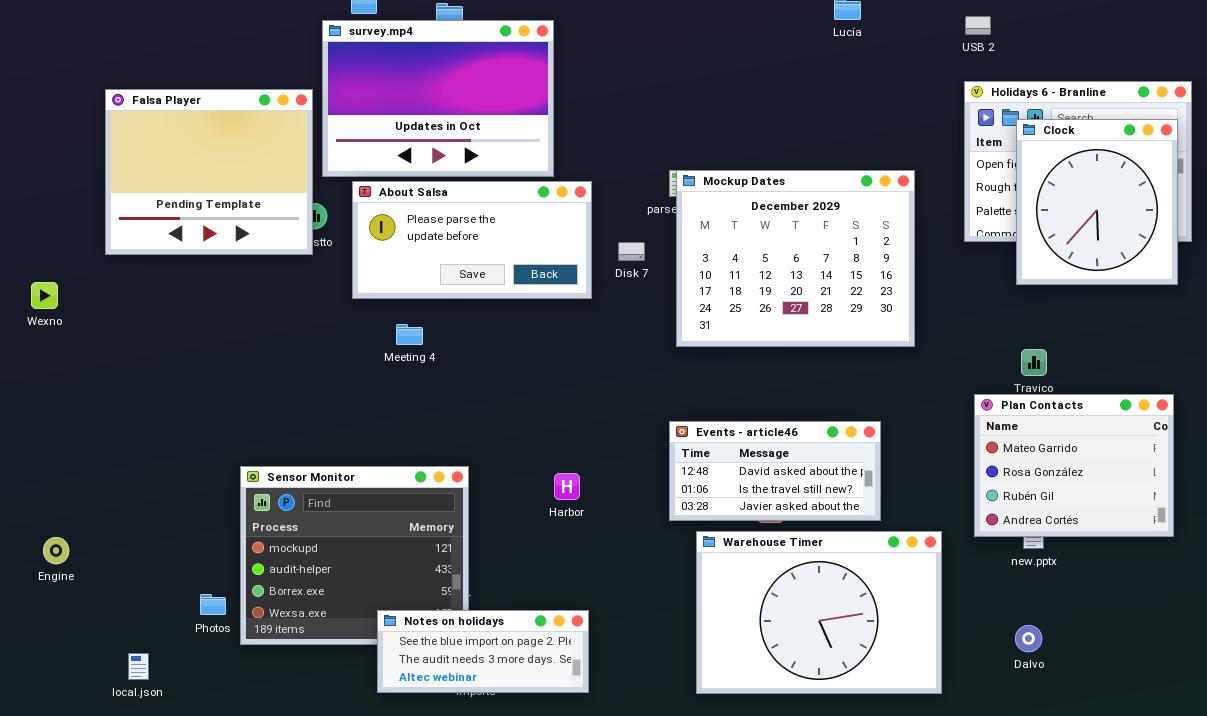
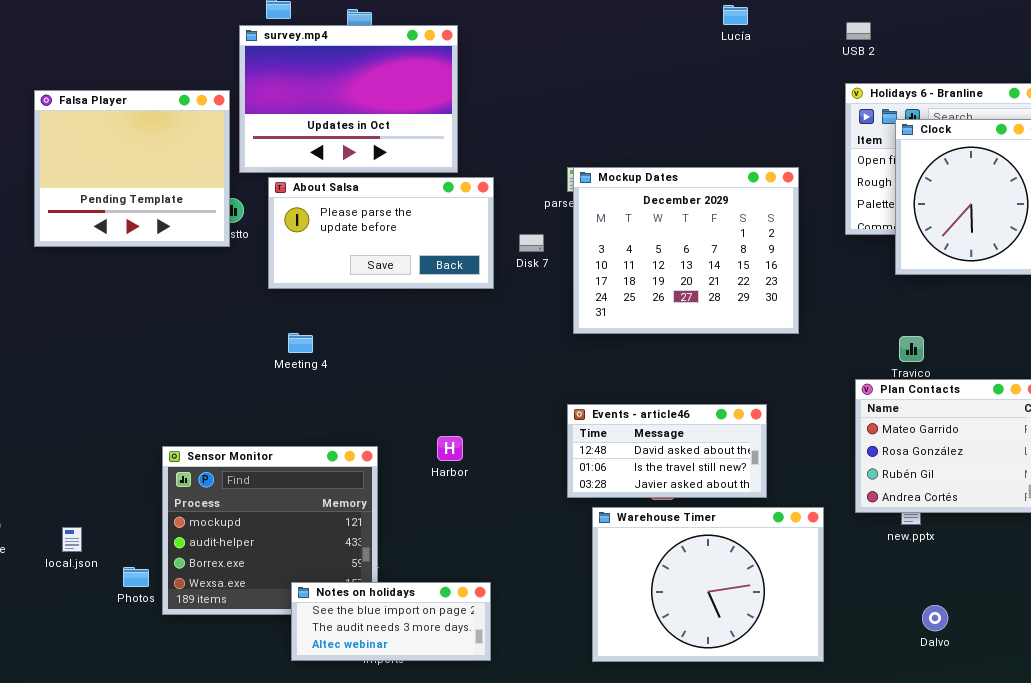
Meeting 4: [396,324,423,345] -> [288,333,313,353], moved
Harbor: [554,473,580,500] -> [437,436,463,461], moved
Dalvo: [1015,625,1042,652] -> [922,605,948,631], moved
local.json: [128,653,149,680] -> [62,527,82,552], moved

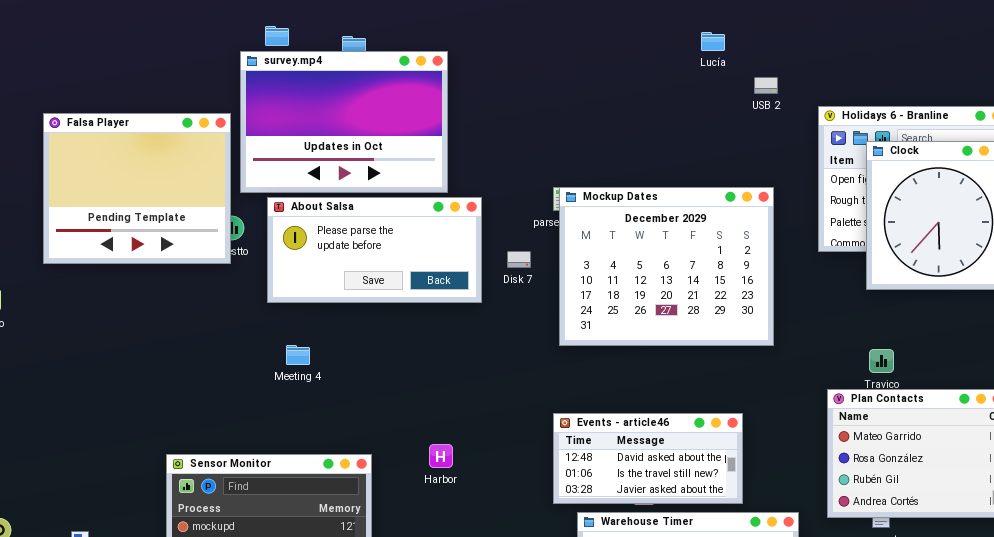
USB 2: [846,22,871,40] -> [754,77,778,94], moved

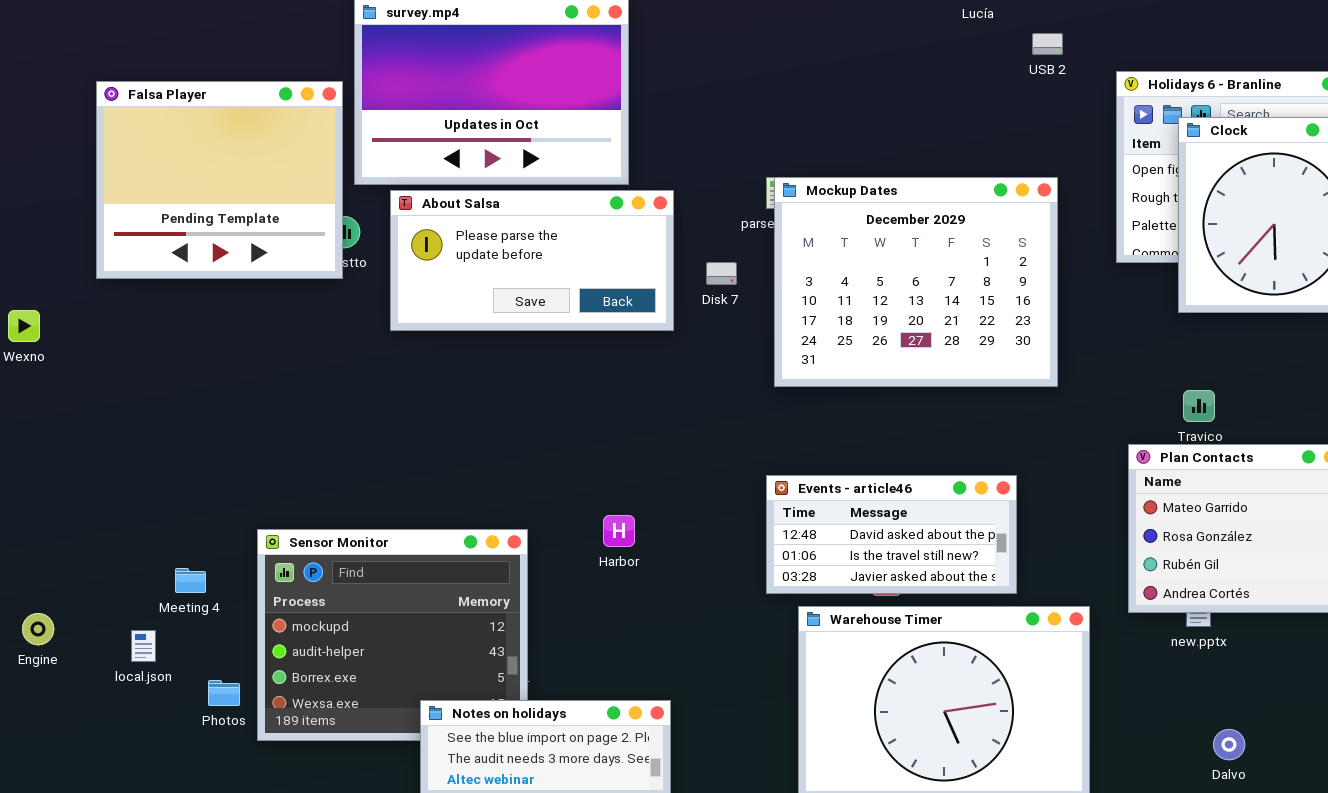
Meeting 4: [286,345,310,365] -> [175,568,206,593], moved

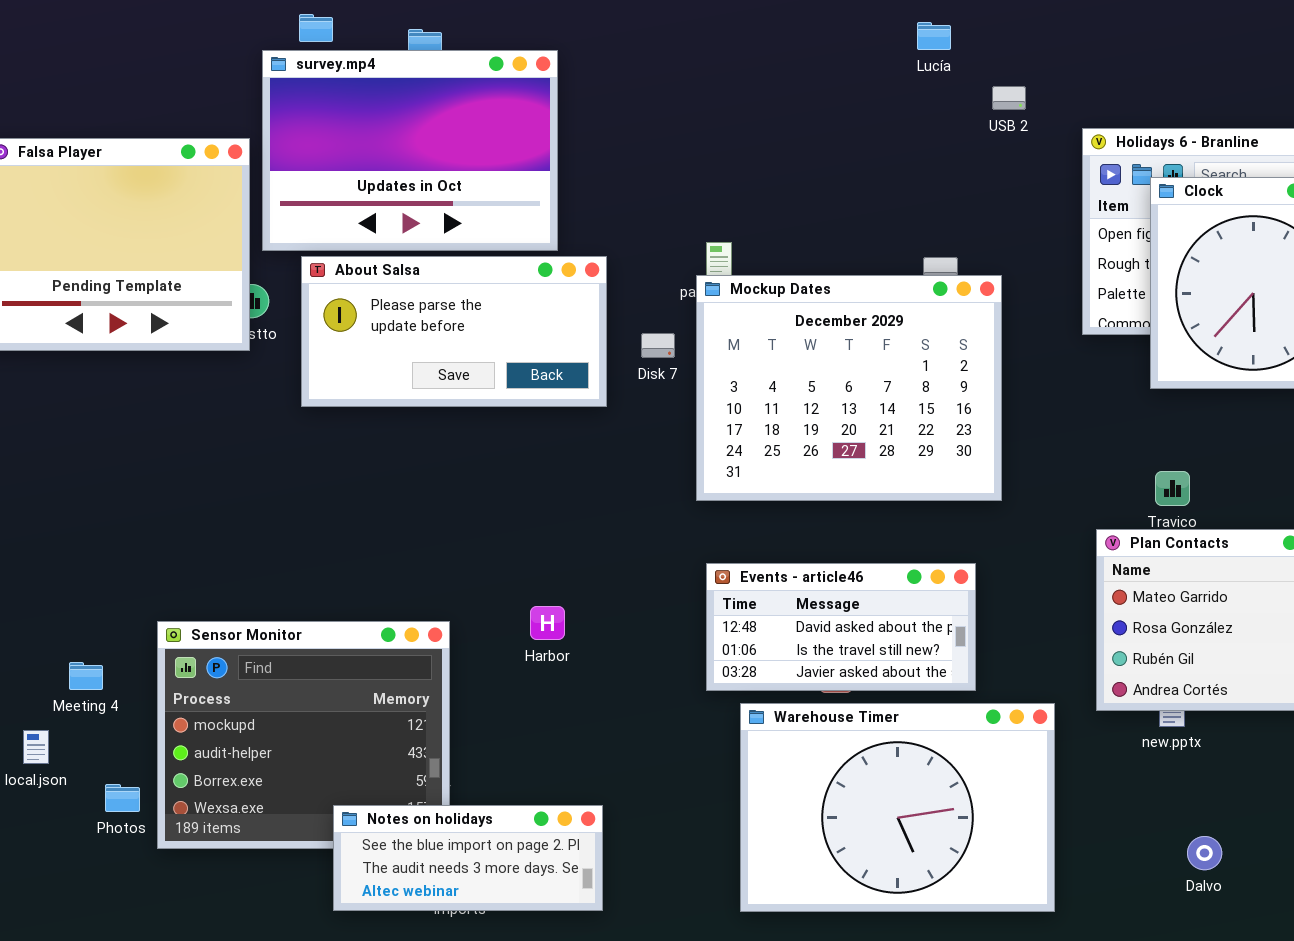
Mockup Dates: [774,177,1058,387] -> [696,275,1002,501], moved

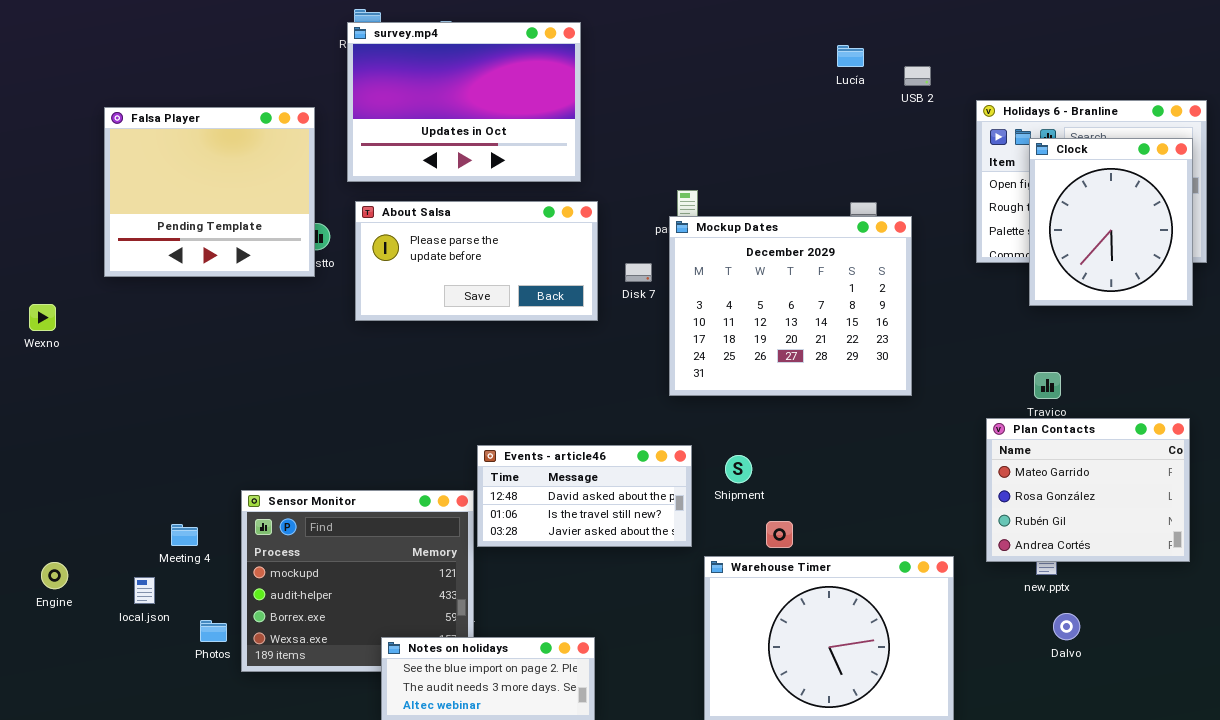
Lucía: [917,22,951,50] -> [837,45,864,67], moved
survey.mp4: [262,50,558,251] -> [347,22,581,182], moved
Events - article46: [706,563,976,691] -> [477,445,692,547], moved
Dalvo: [1187,836,1222,870] -> [1053,613,1080,640], moved

